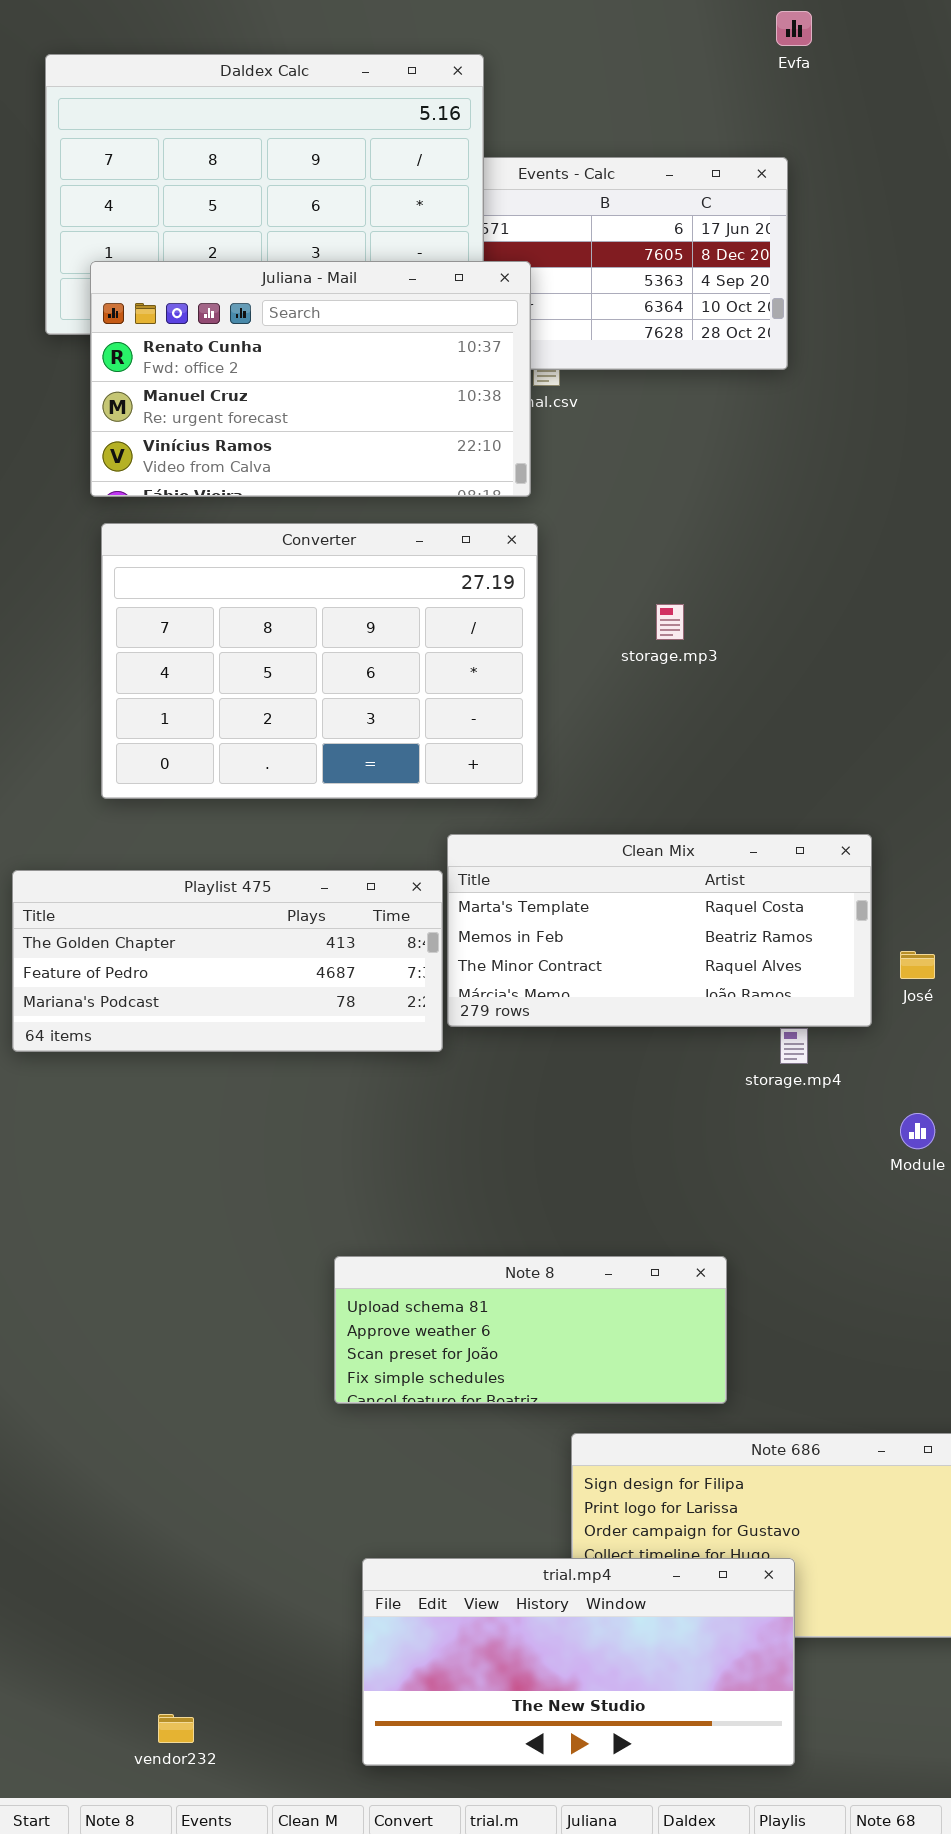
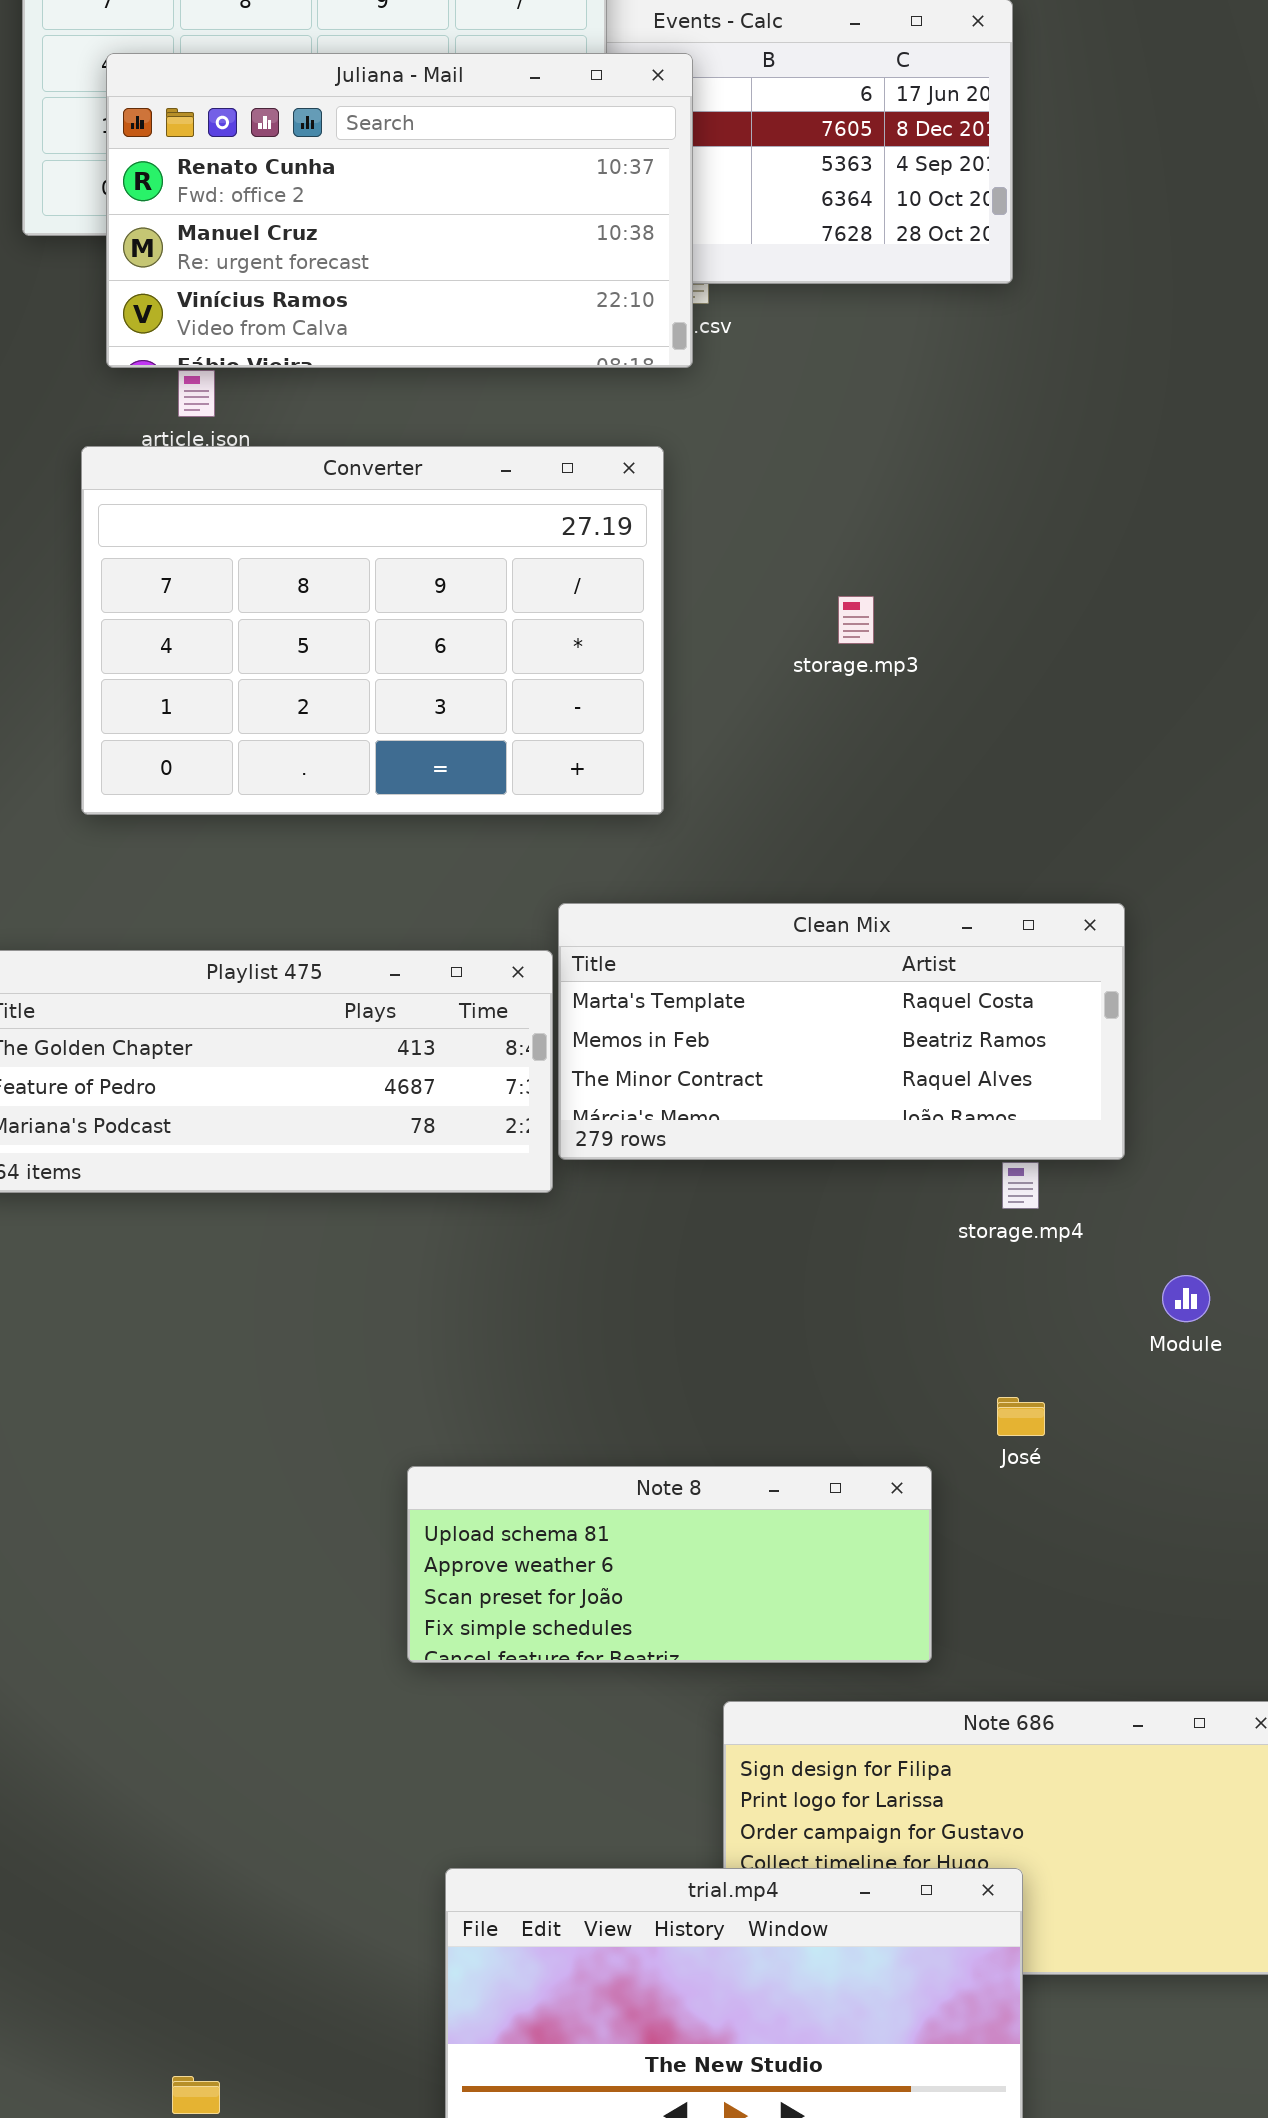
Juliana - Mail: [90,261,531,497] -> [106,53,693,368], moved
Converter: [101,523,538,799] -> [81,446,664,815], moved
José: [900,951,935,979] -> [997,1397,1045,1436], moved

